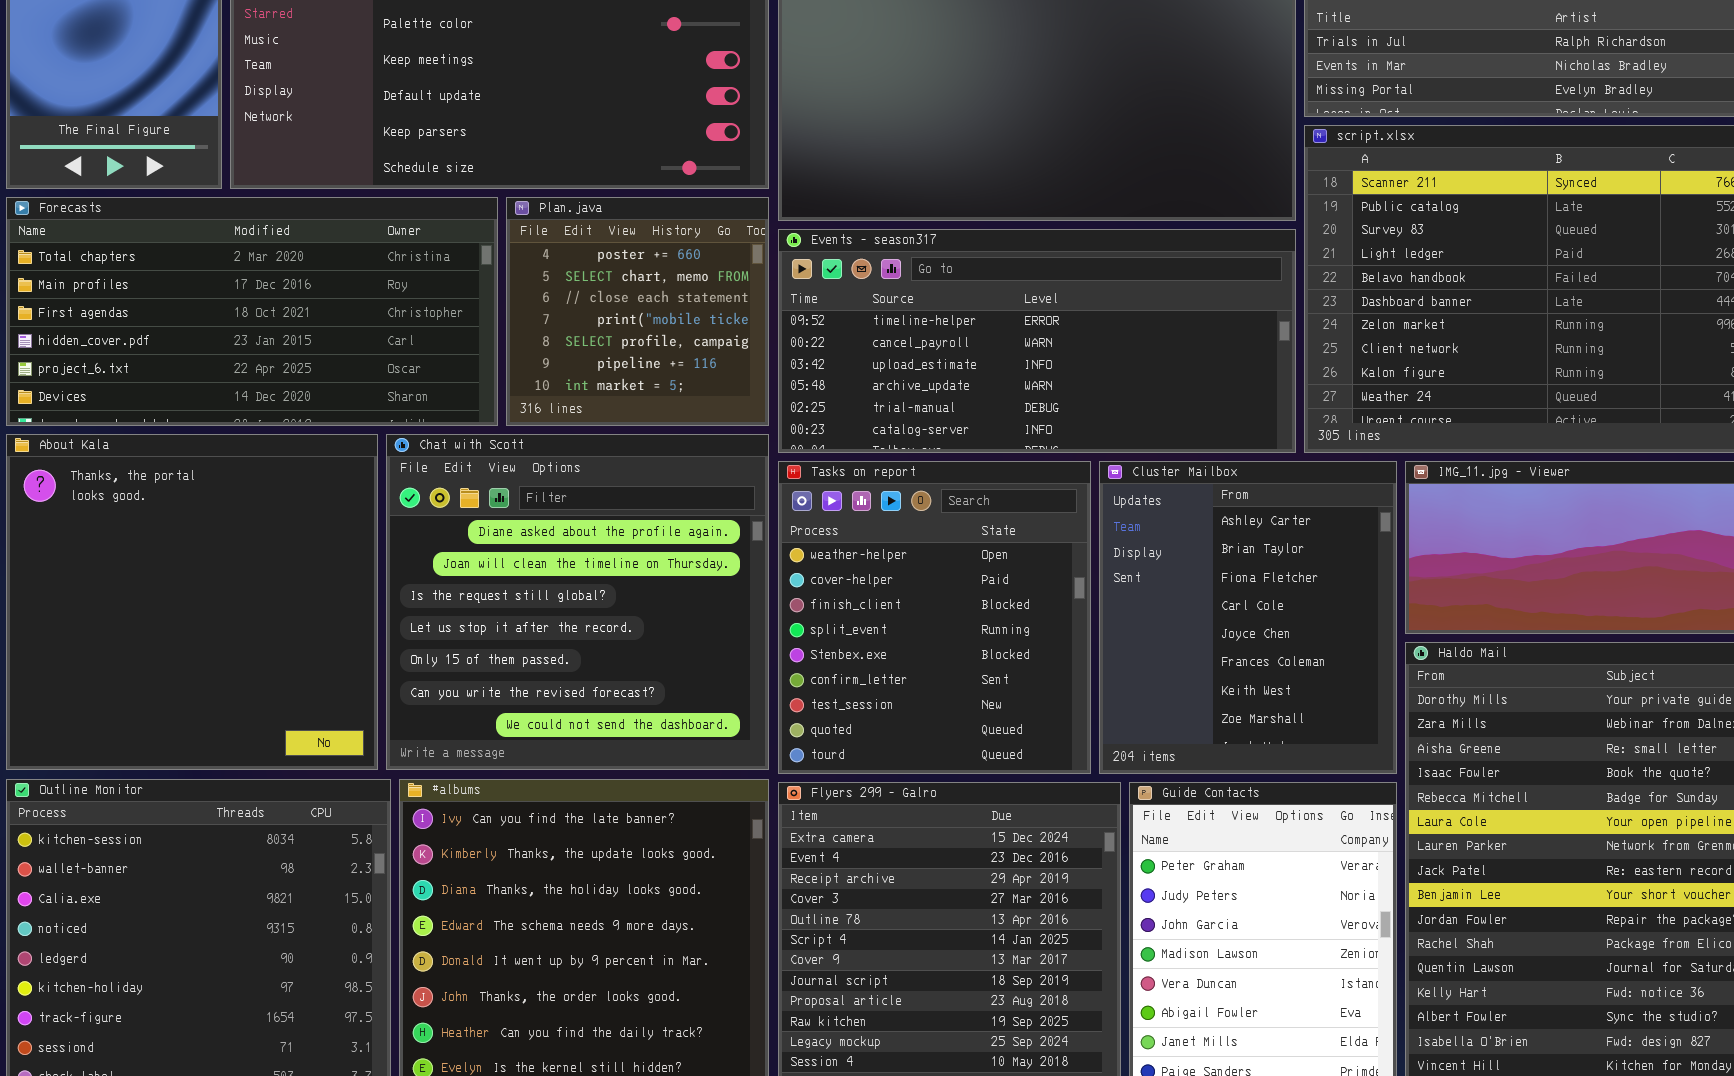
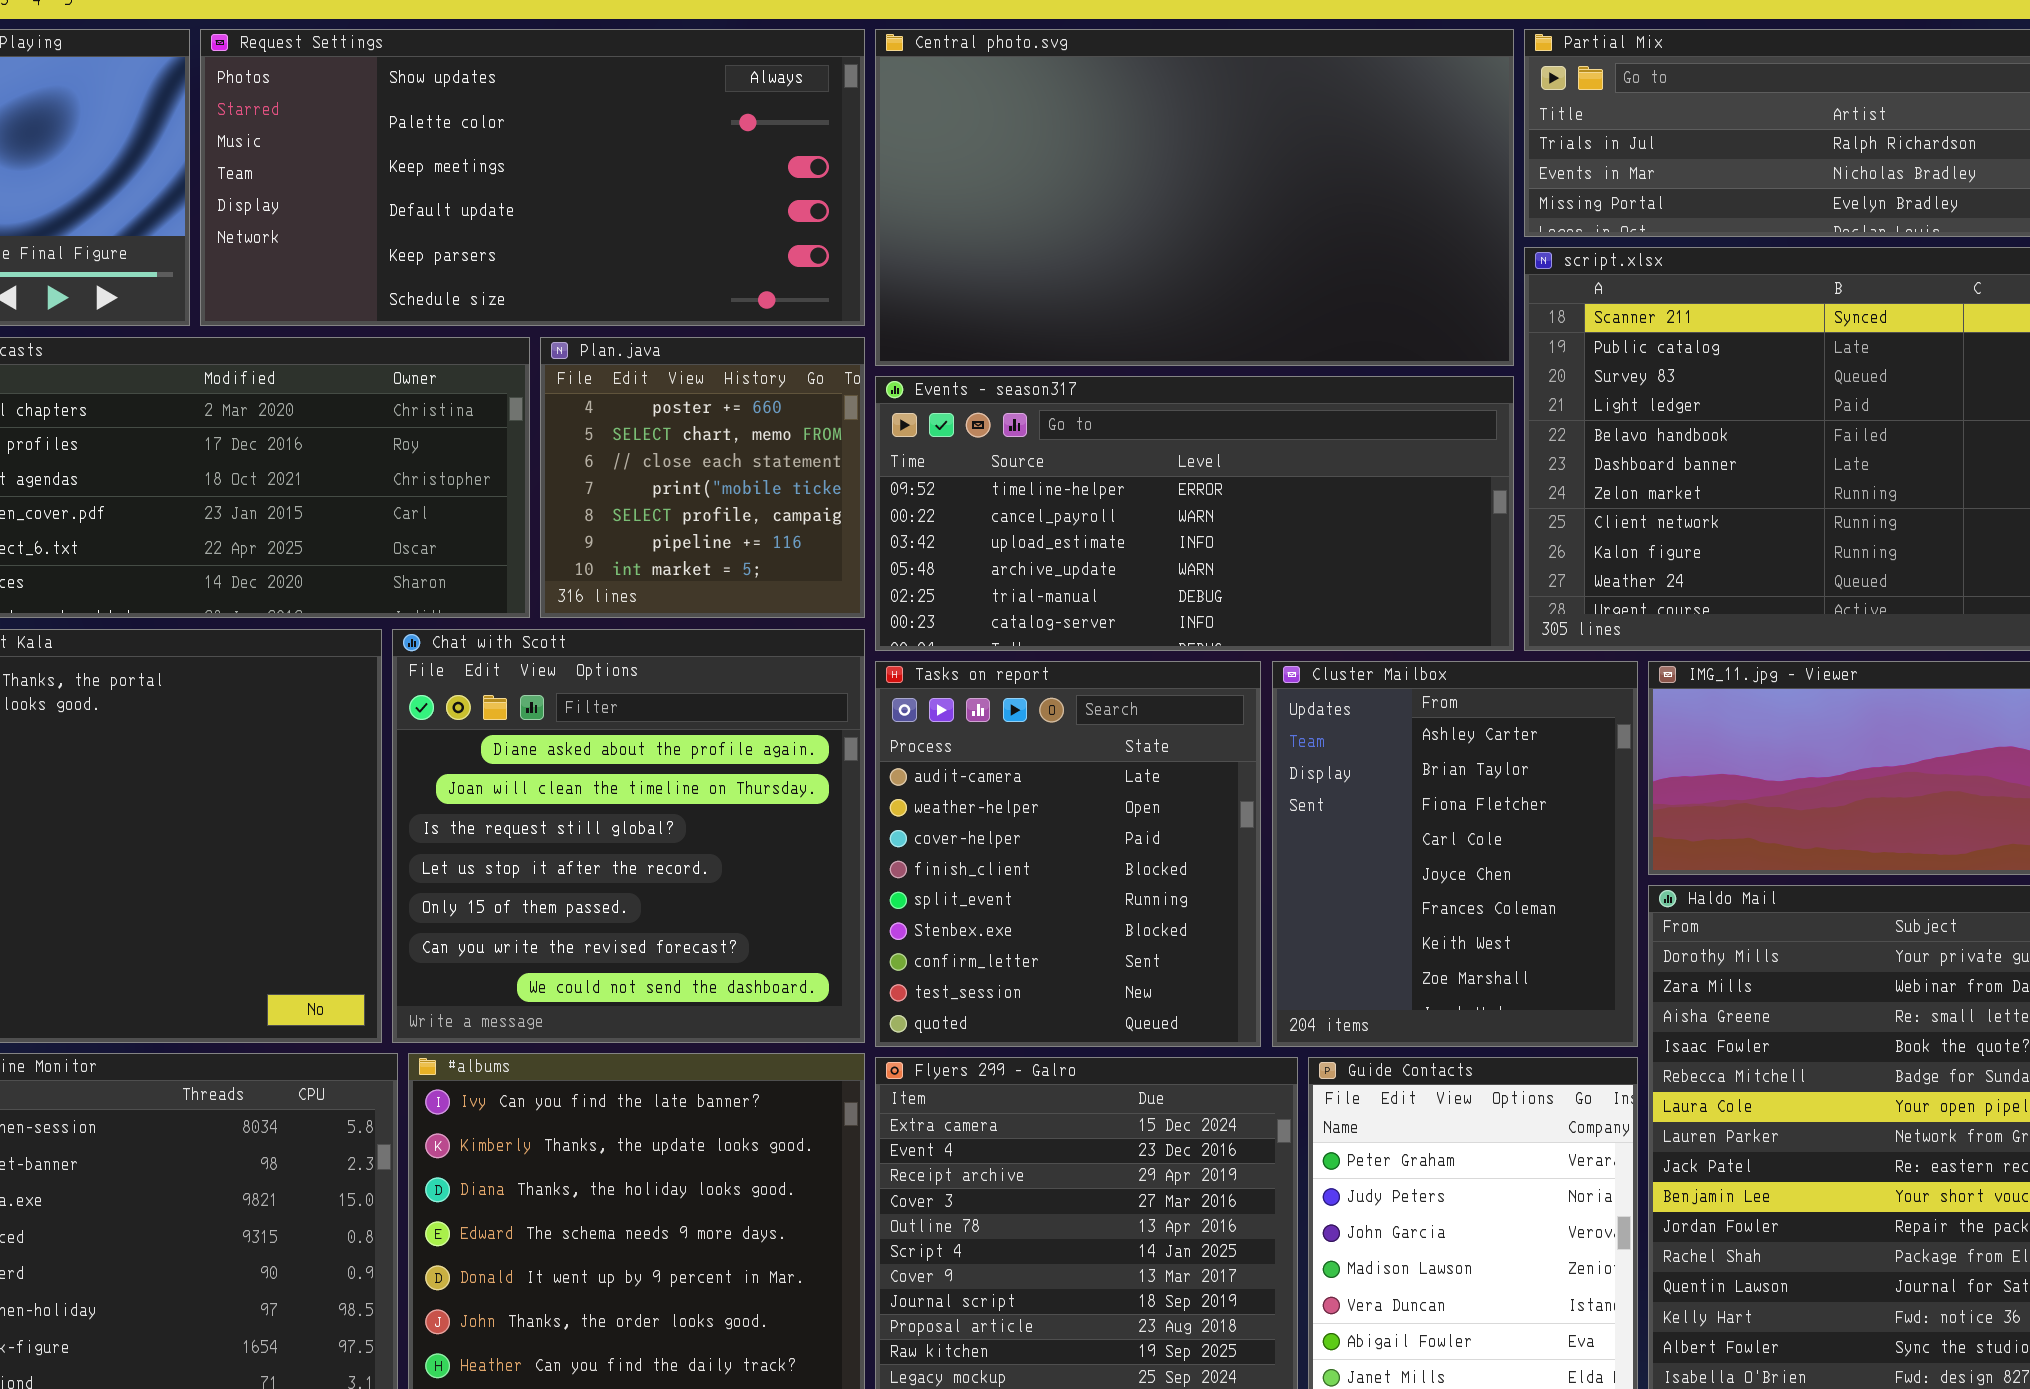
Tasks on report: [778,461,1091,774] -> [875,661,1261,1047], scrolled up 1 row

